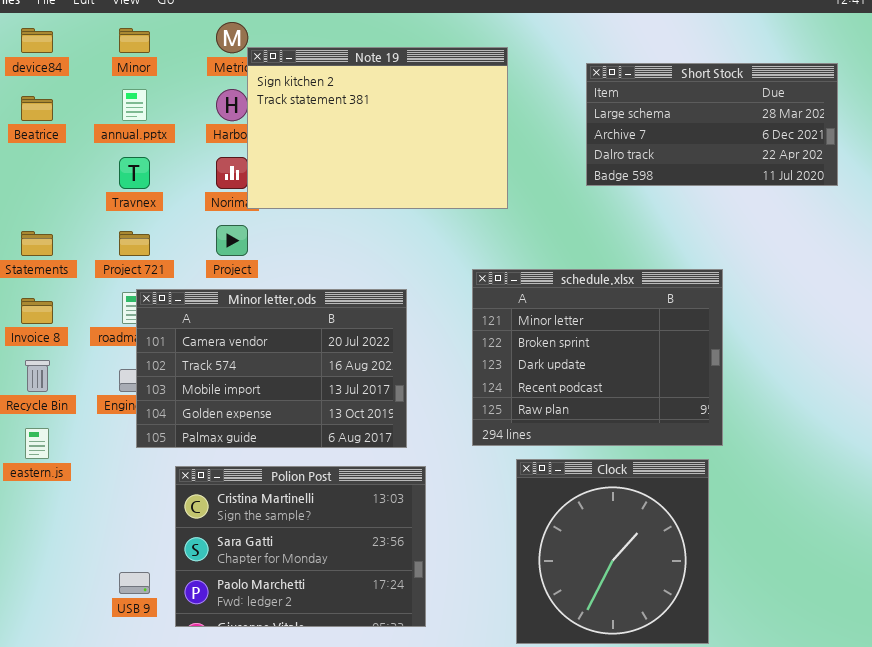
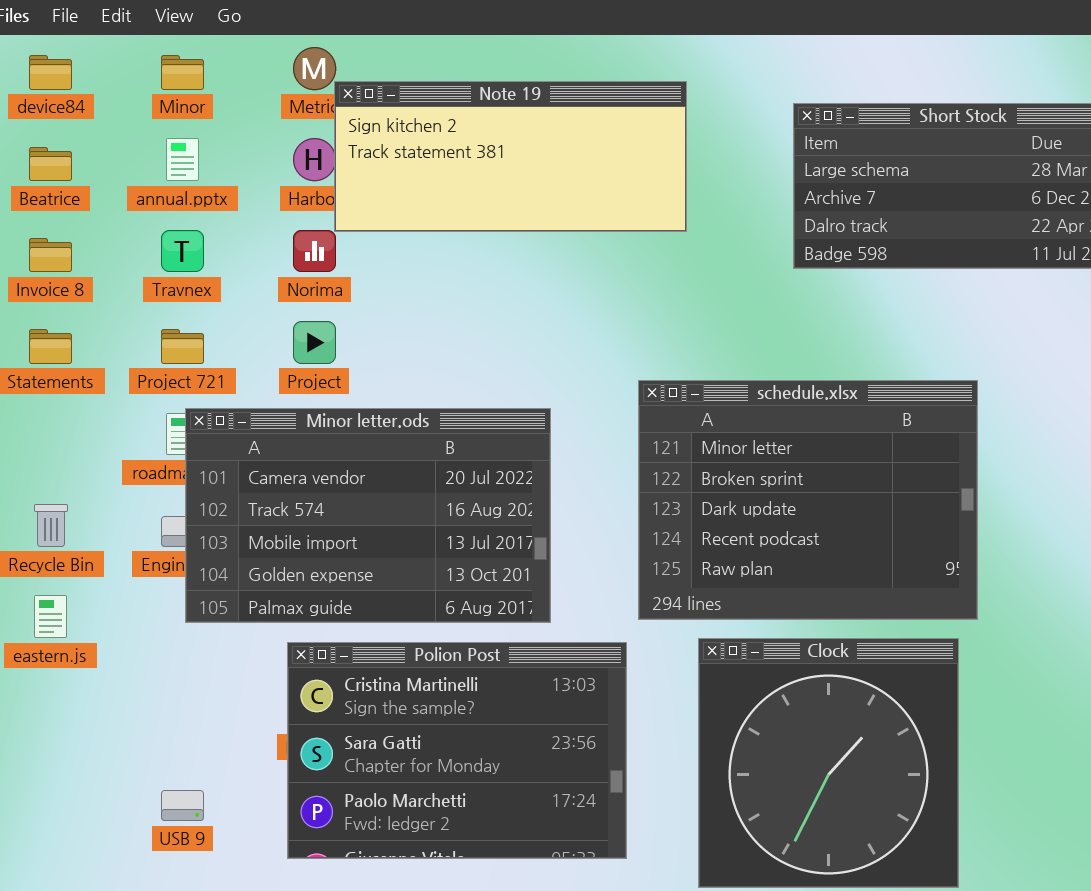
Note 19: [247,47,508,209] -> [334,81,687,232], resized
Invoice 8: [21,298,53,324] -> [29,238,72,272], moved
Polion Post: [175,466,426,627] -> [287,642,627,859], moved

